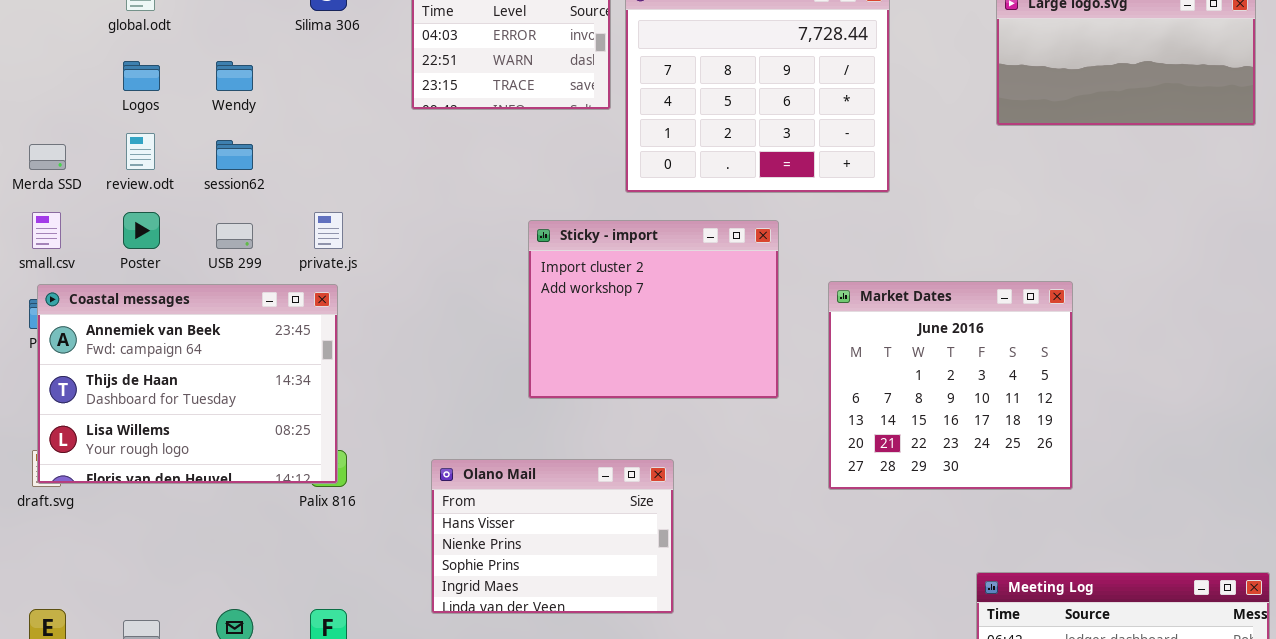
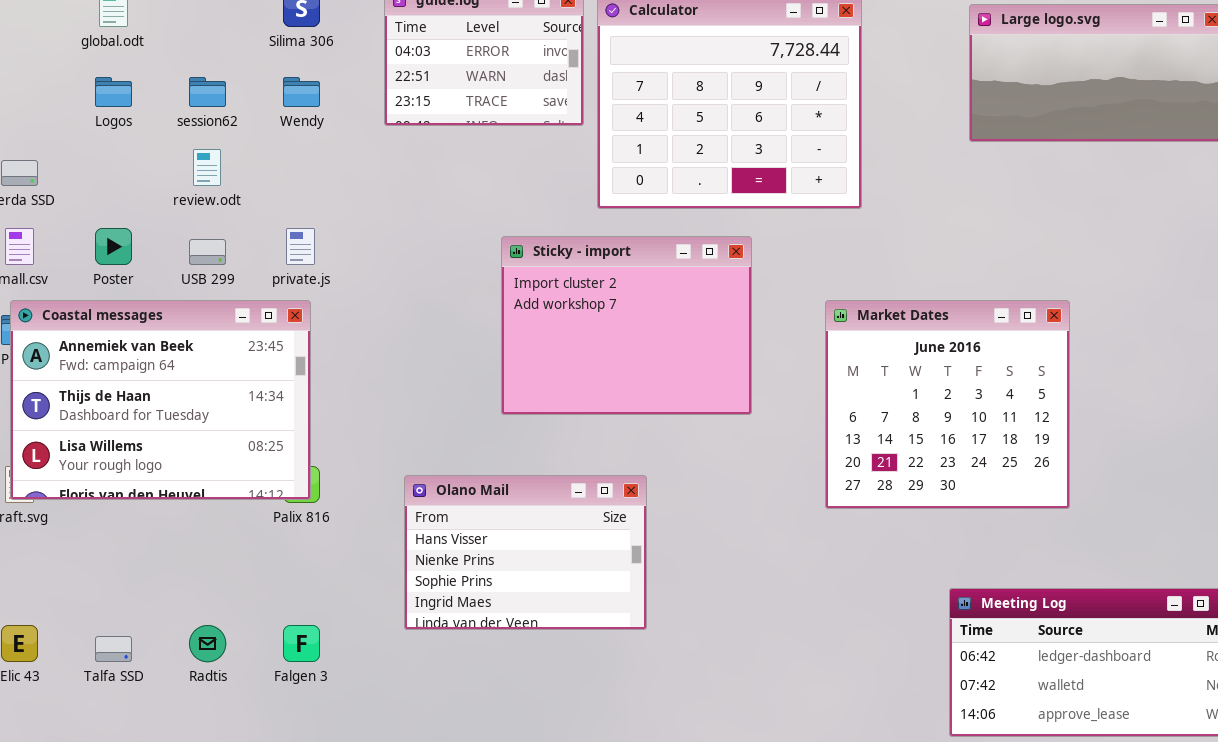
Wendy: [216,61,253,91] -> [283,77,320,107], moved
review.odt: [126,133,155,170] -> [193,149,221,186], moved
session62: [216,140,253,170] -> [189,77,226,107], moved
Market Dates: [828,281,1073,490] -> [825,300,1070,509], moved

